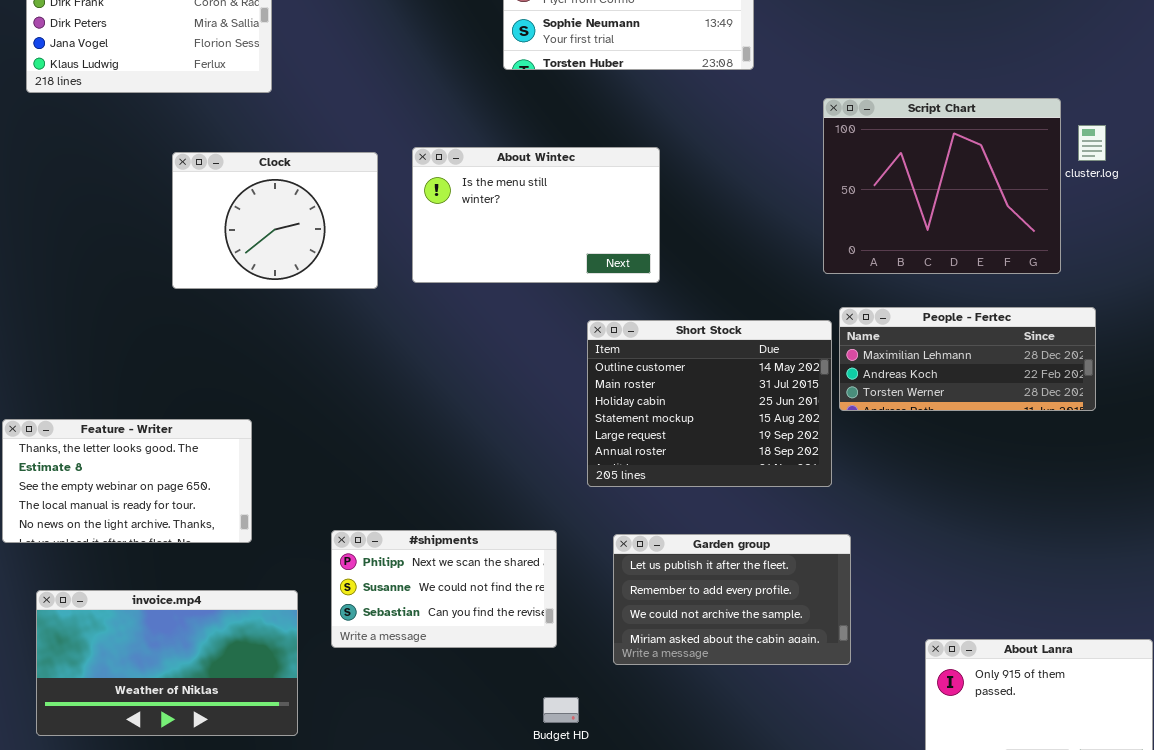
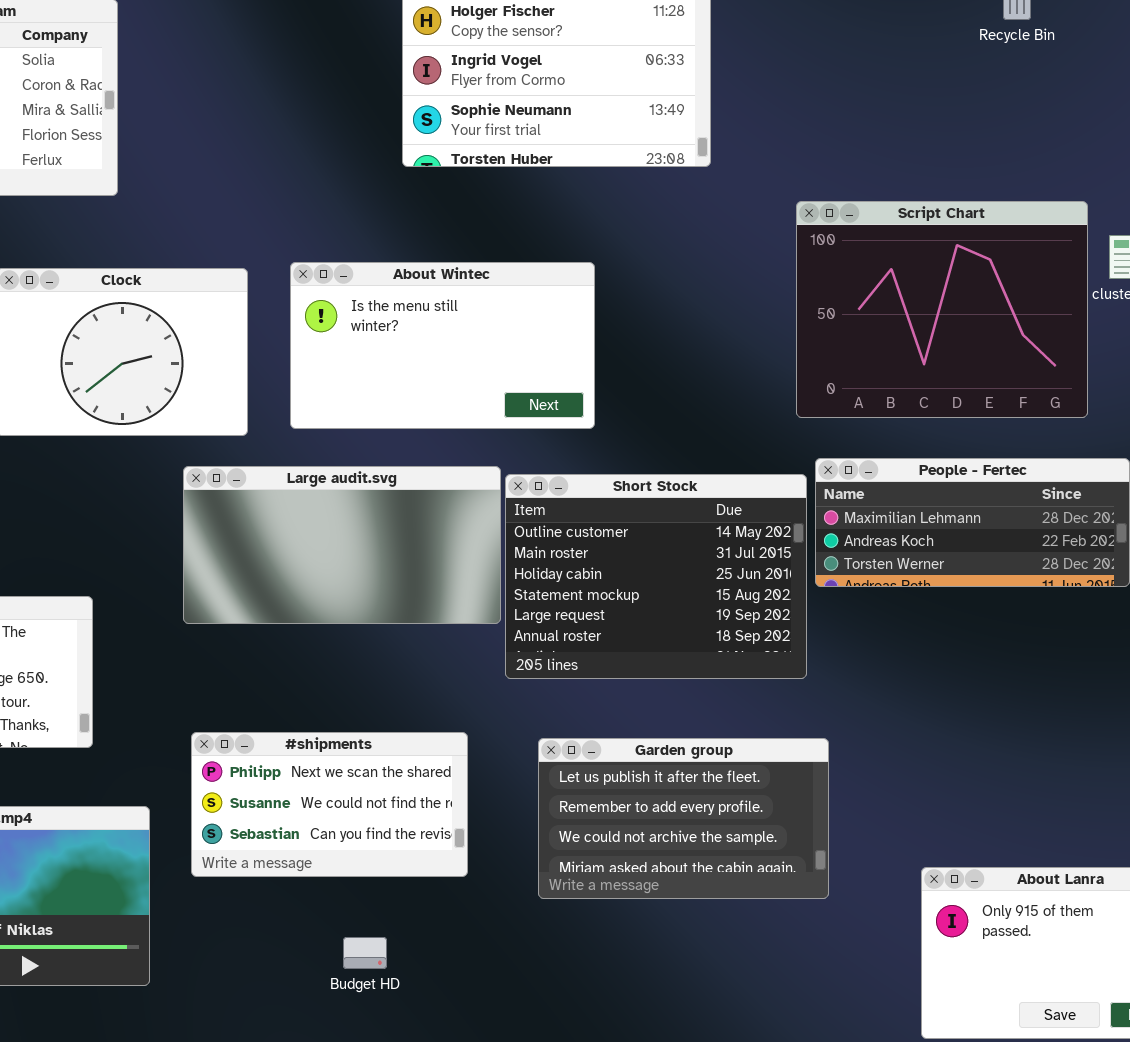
Large audit.svg: none -> [183,466,501,624], opened
Budget HD: [543,697,579,723] -> [343,937,387,969], moved

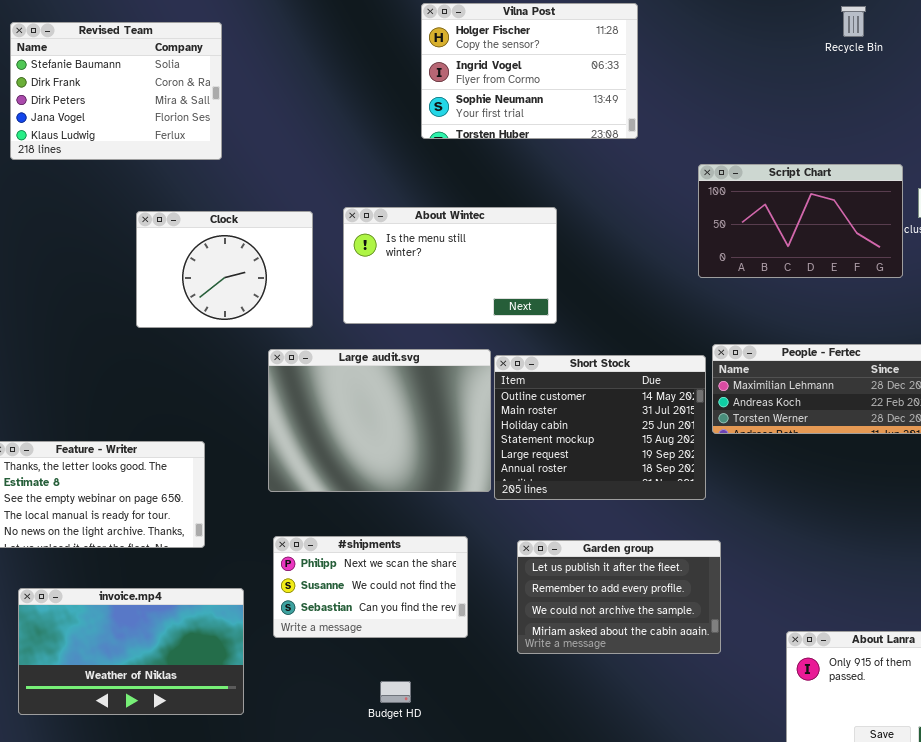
Script Chart: [796,201,1088,418] -> [698,164,903,278], resized
Large audit.svg: [183,466,501,624] -> [268,349,491,492], resized

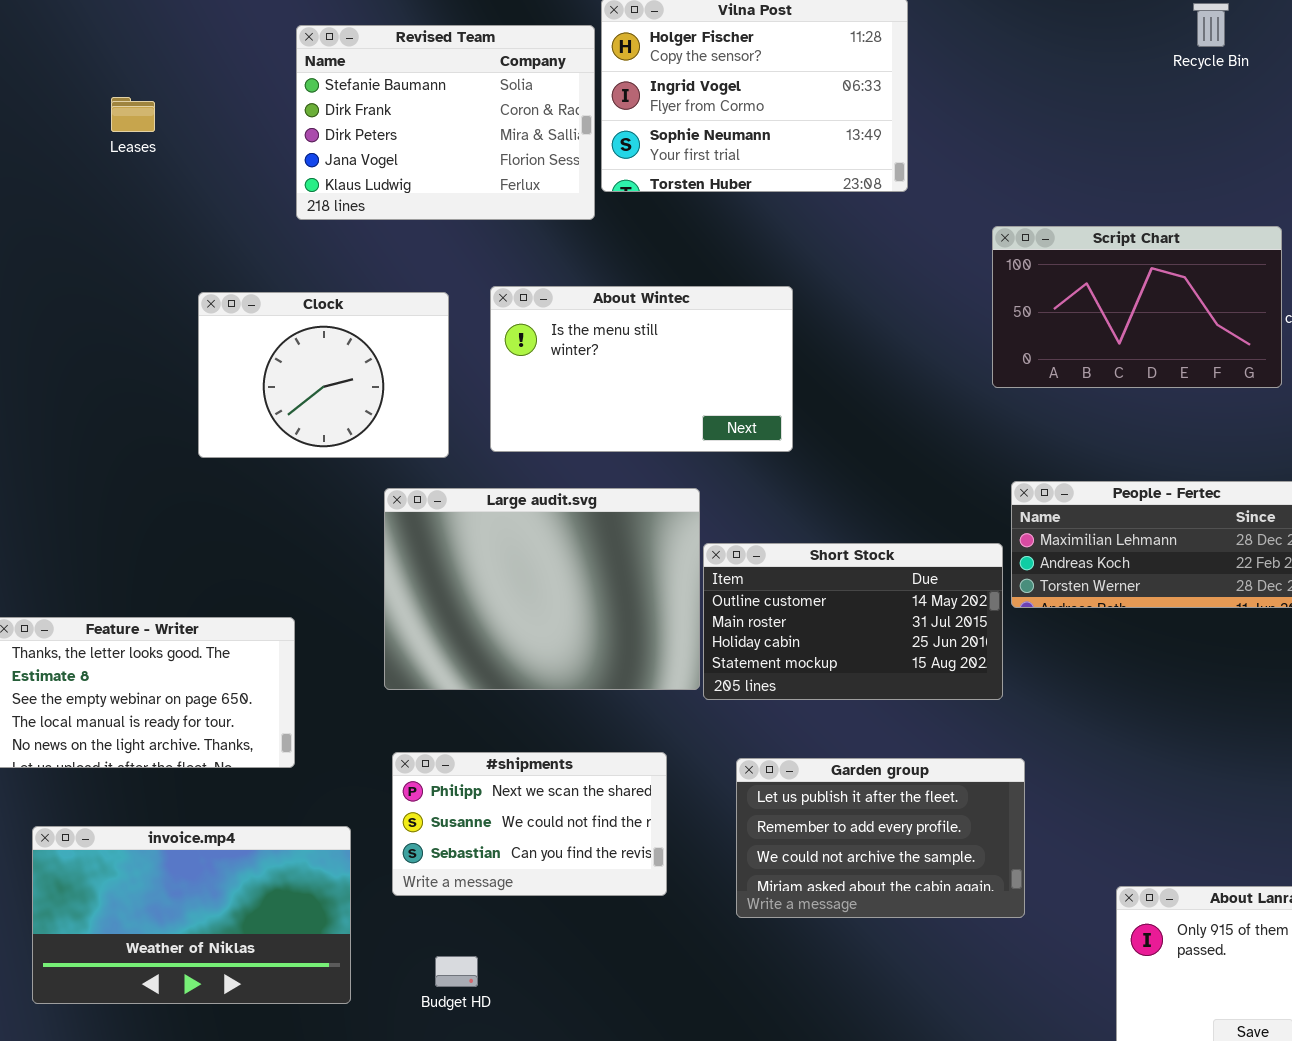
Revised Team: [10,22,222,160] -> [296,25,595,220], moved
Short Stock: [494,355,706,500] -> [703,543,1003,700], resized
Budget HD: [380,681,411,703] -> [435,956,478,987], moved

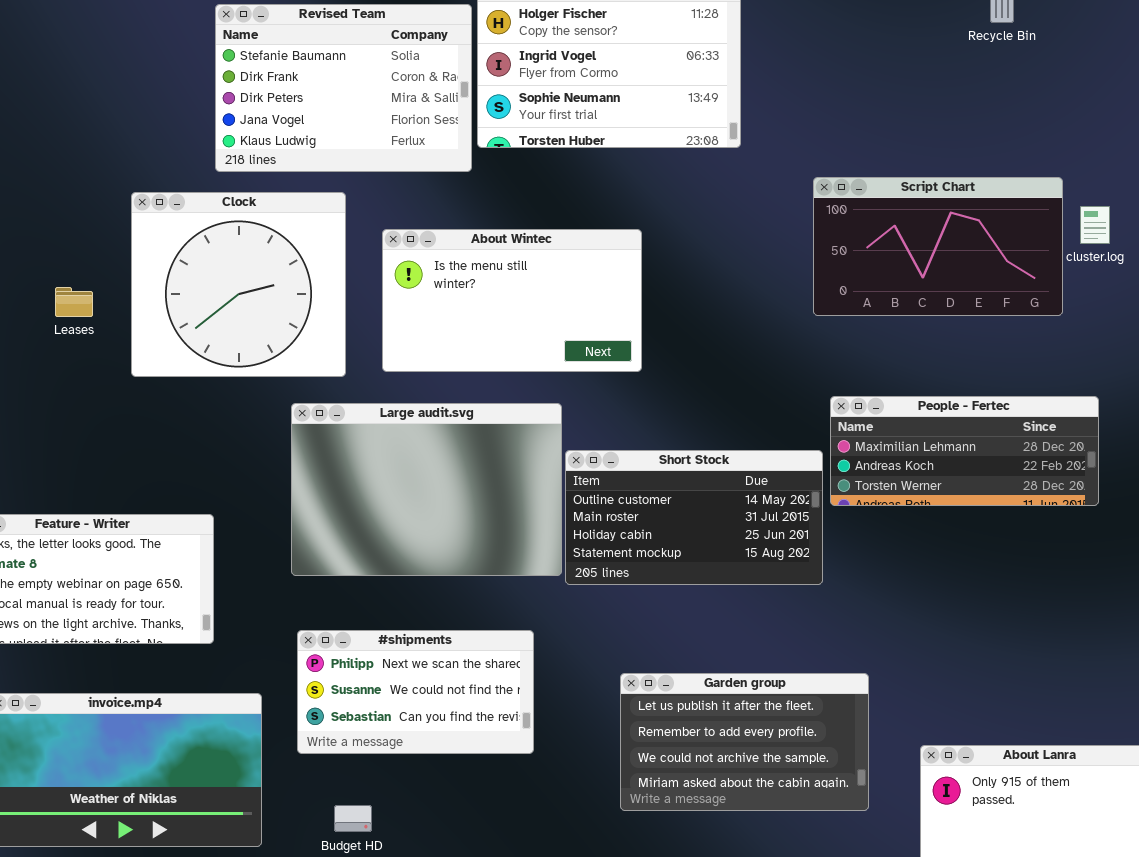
Leases: [111,97,155,132] -> [55,287,93,317], moved
Clock: [198,292,449,458] -> [131,192,346,377], resized
Garden group: [736,758,1025,918] -> [620,673,869,811], moved

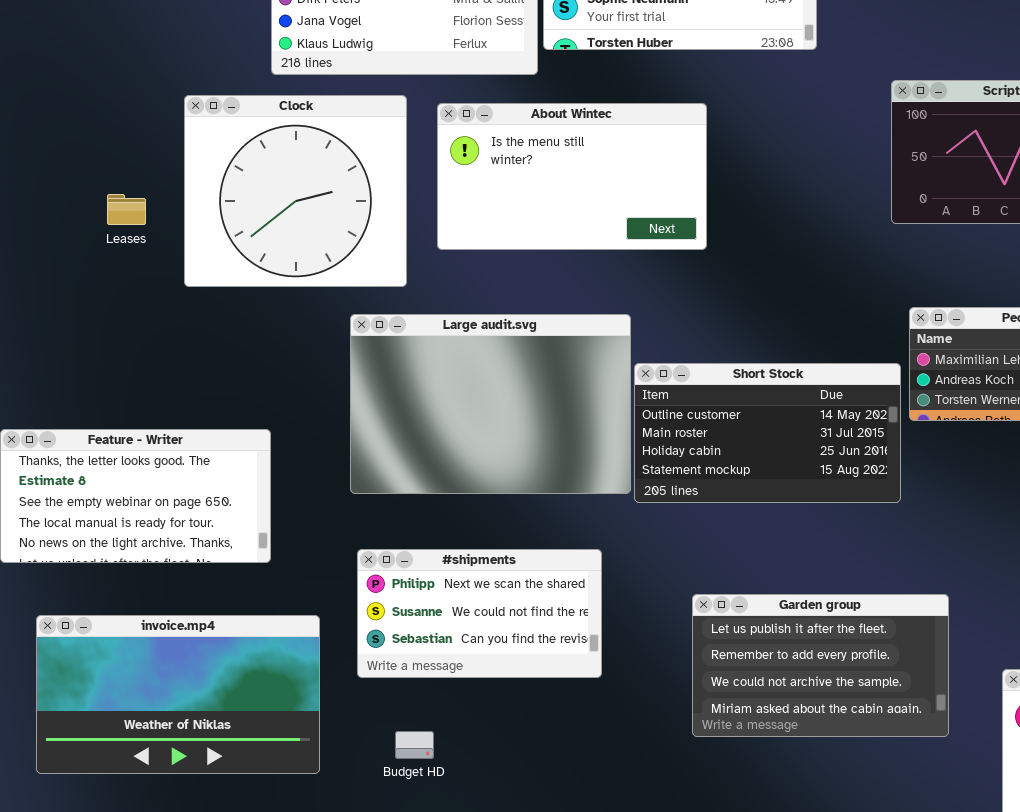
About Wintec: [382,229,642,372] -> [437,103,707,250], moved

